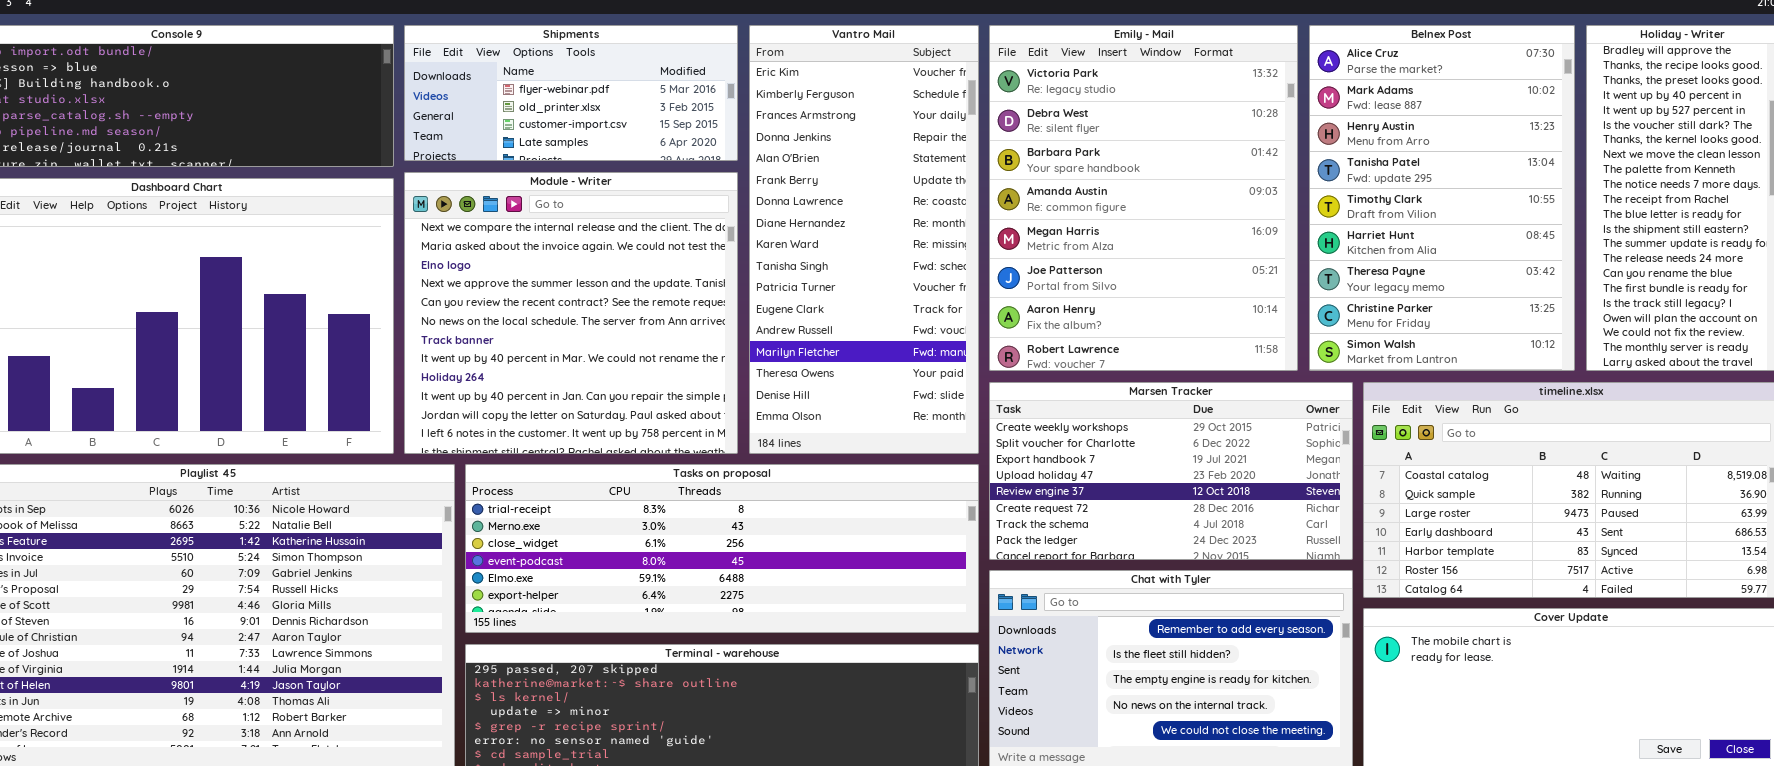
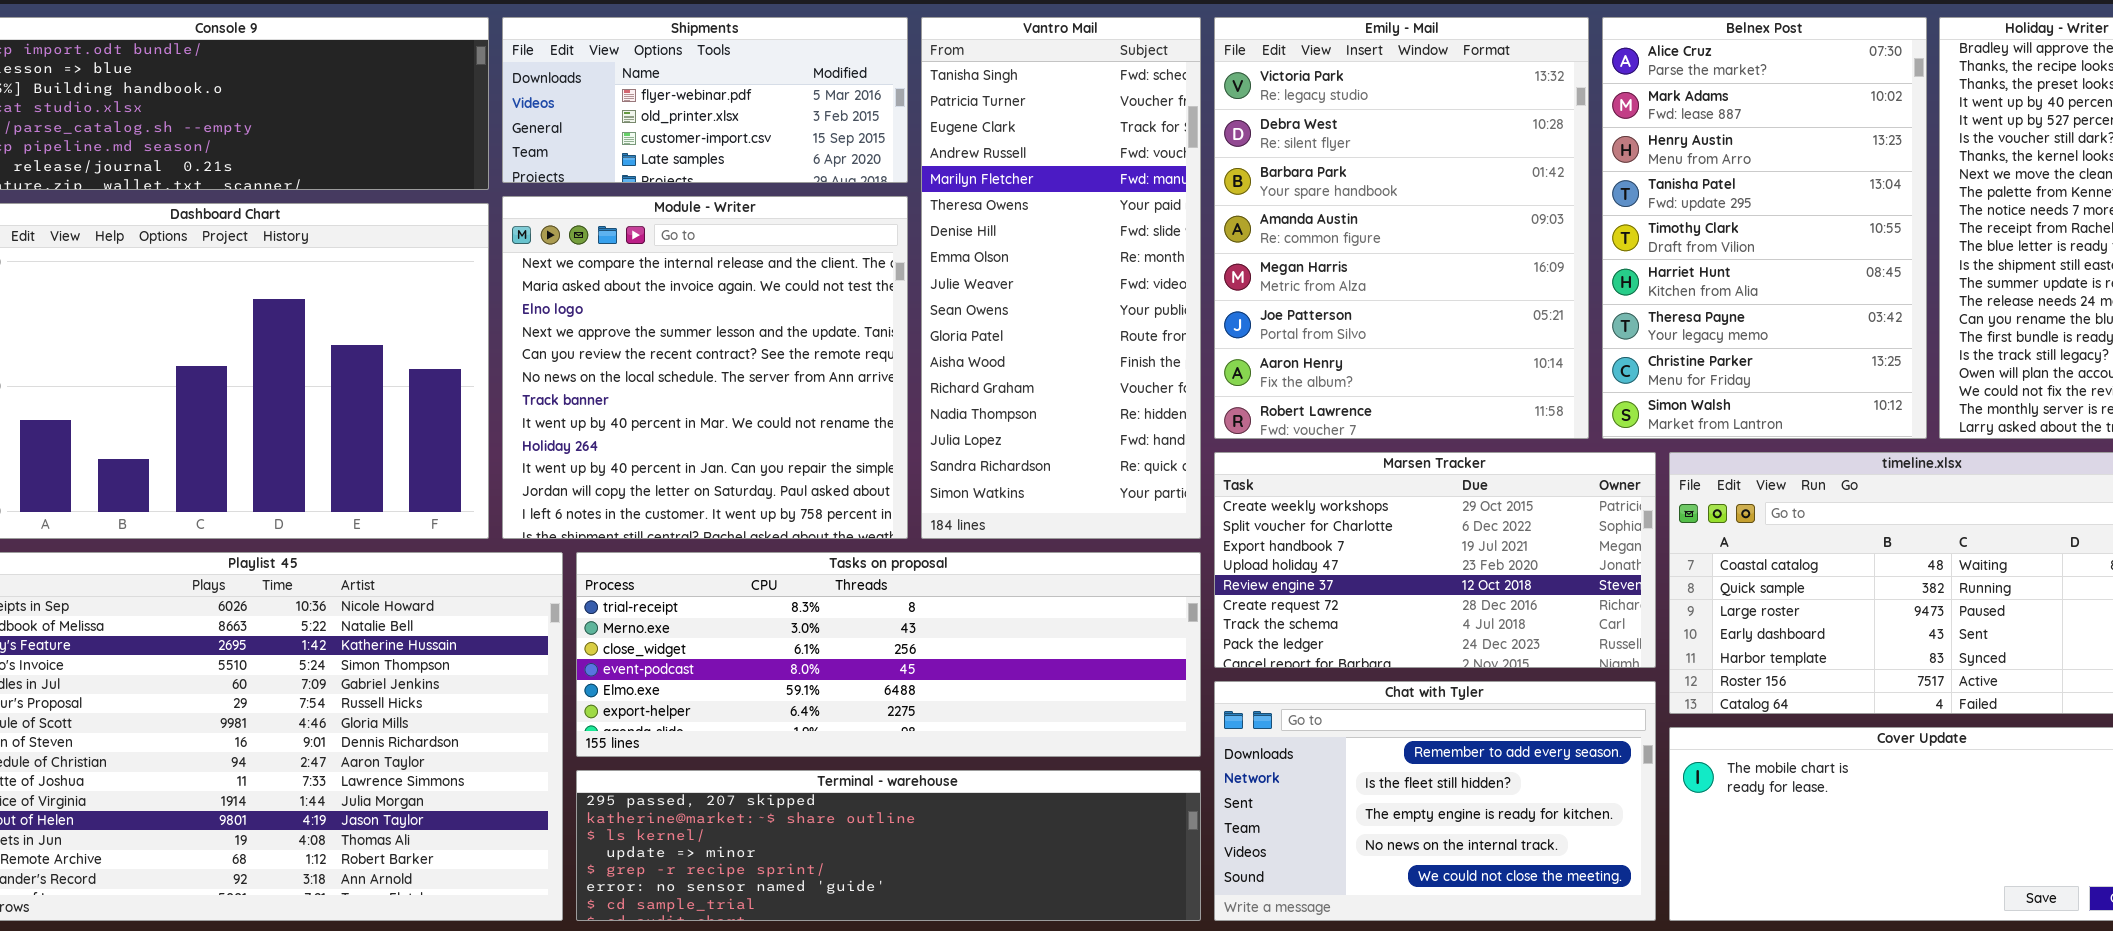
Vantro Mail: [749,25,979,454] -> [921,17,1201,539], scrolled down 9 rows

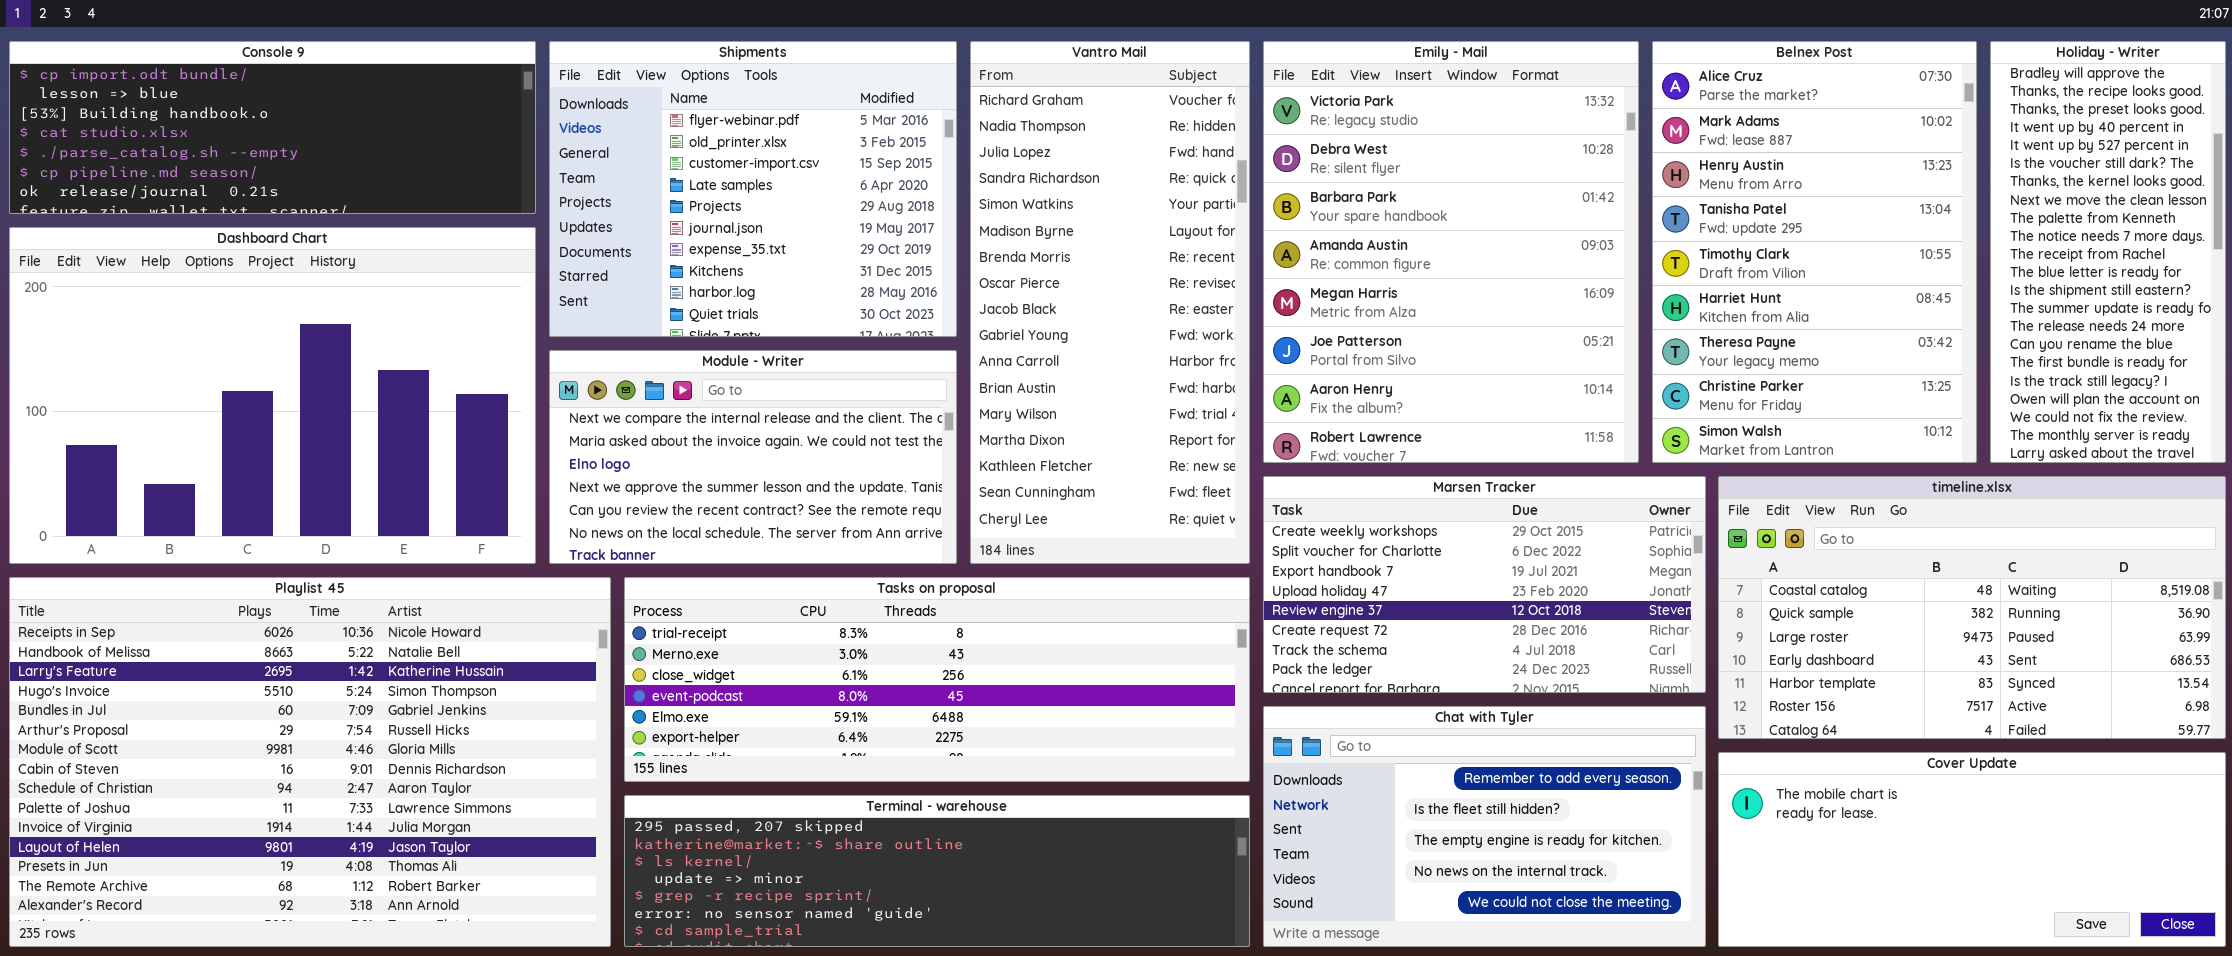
Shipments: [502,17,908,183] -> [549,41,957,337], resized
Vantro Mail: [921,17,1201,539] -> [970,41,1250,564], scrolled down 12 rows
Module - Writer: [502,196,908,539] -> [549,350,957,564], resized

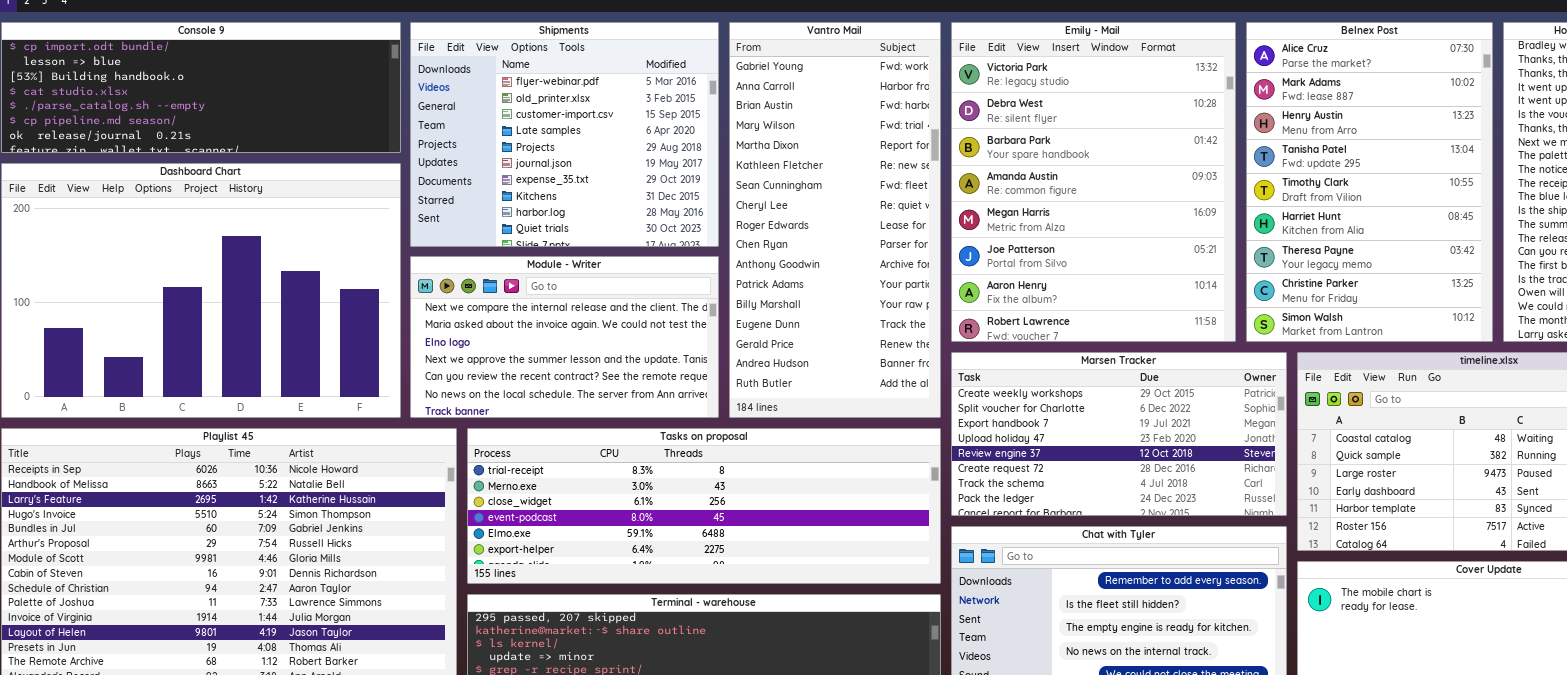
Vantro Mail: [970,41,1250,564] -> [729,22,941,418], scrolled down 9 rows

